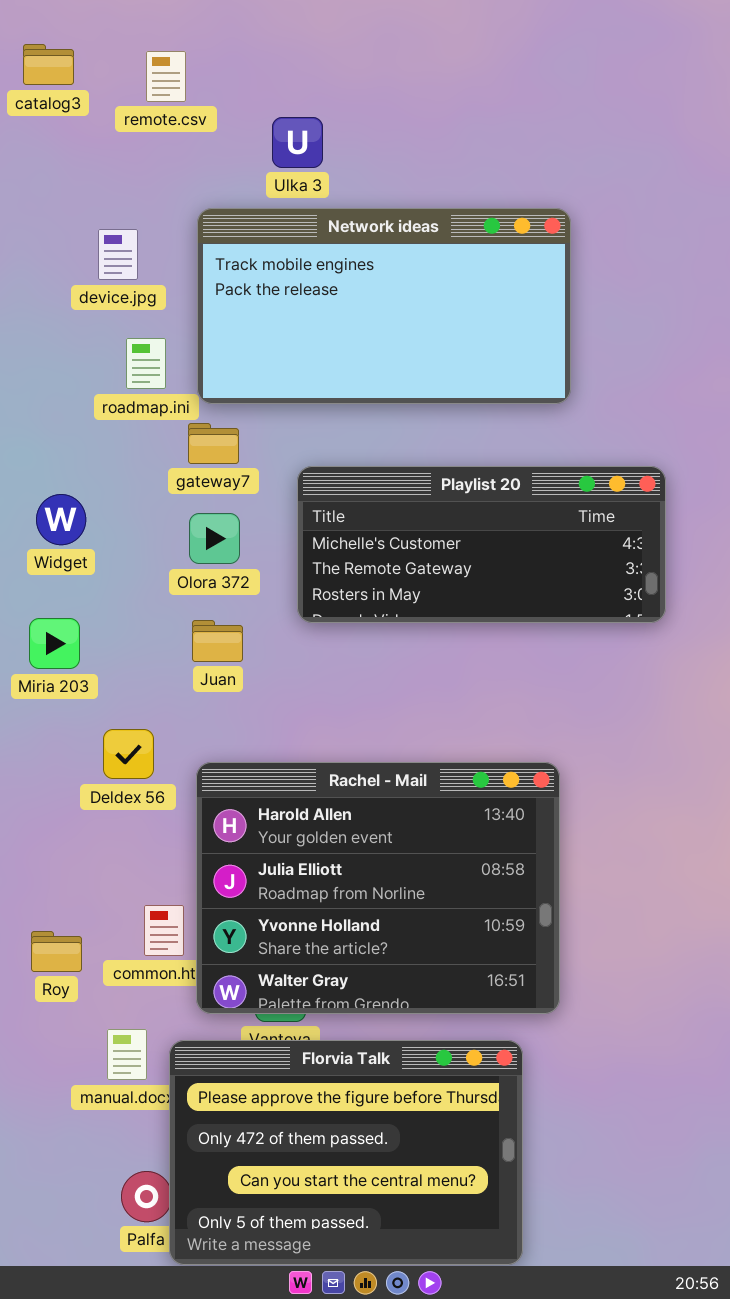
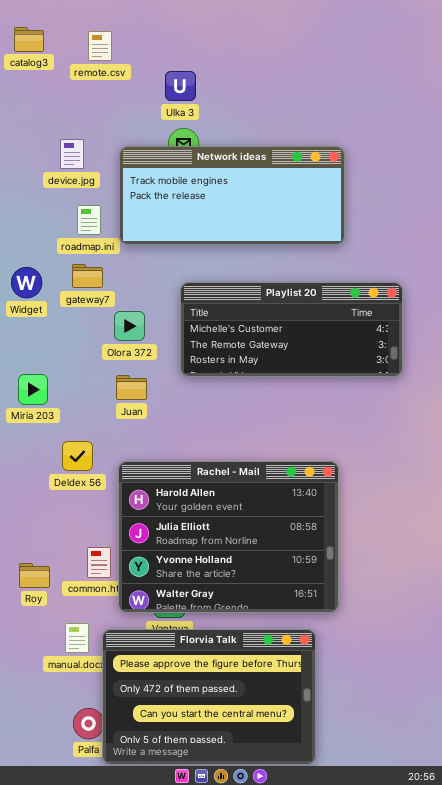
Network ideas: [197,208,571,404] -> [119,146,345,245], resized
gateway7: [188,423,239,464] -> [72,264,103,288], moved
Widget: [36,494,86,545] -> [11,267,42,298], moved

